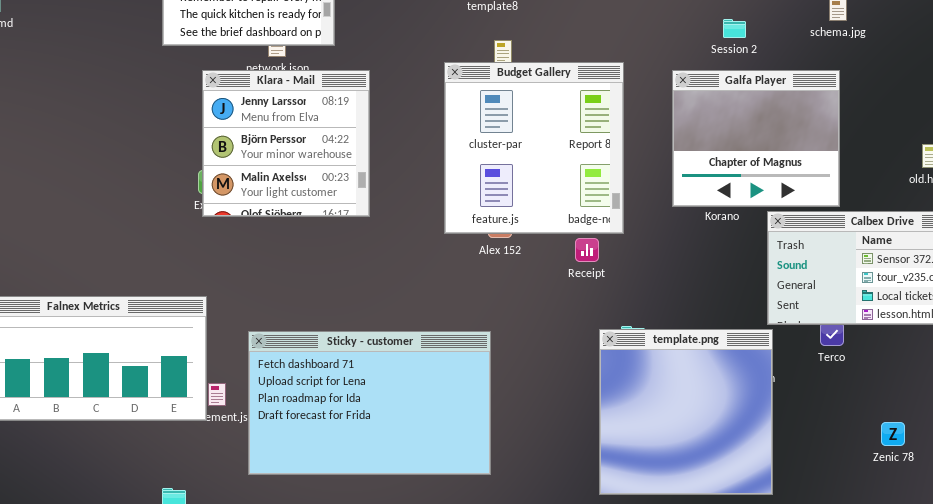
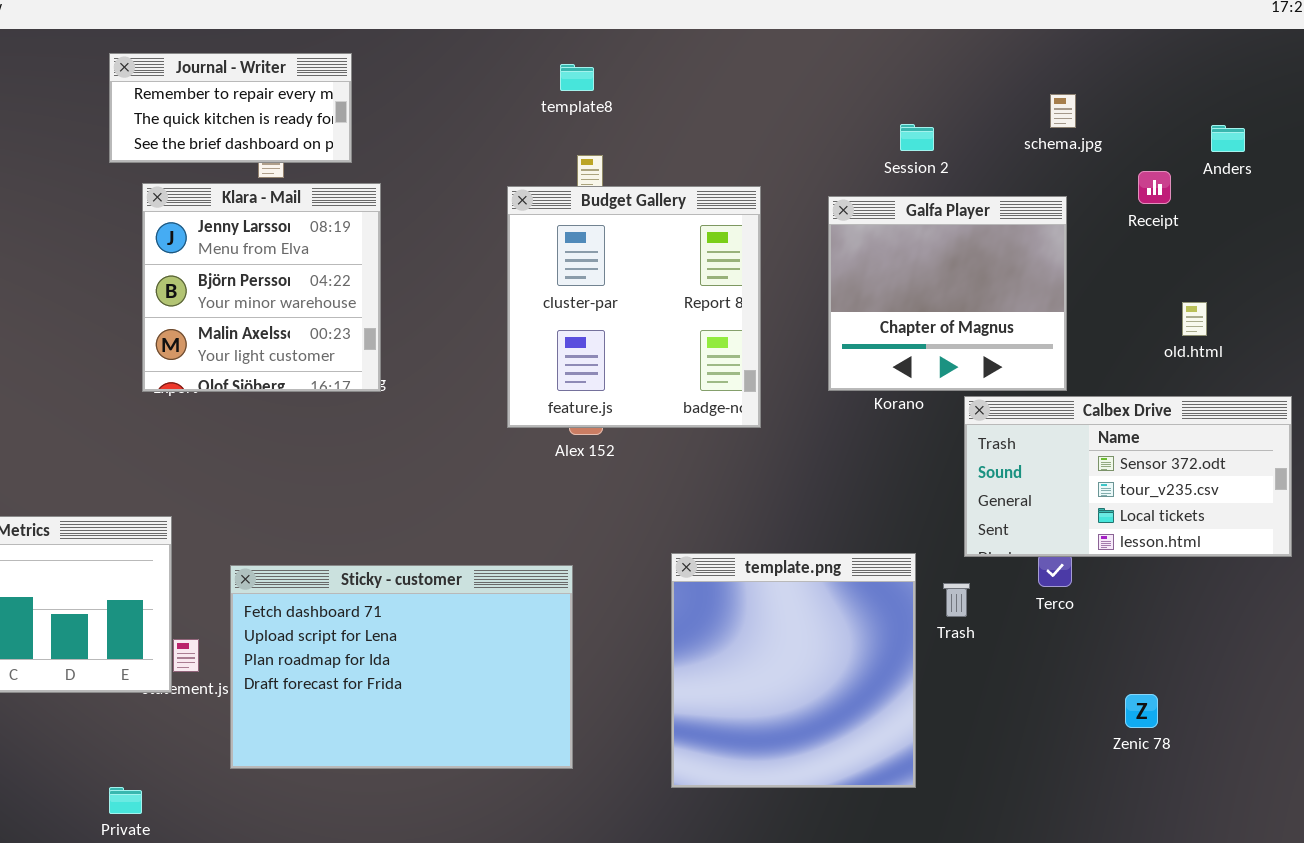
Klara - Mail: [202,70,370,217] -> [142,183,381,392], moved
Receipt: [575,238,599,262] -> [1138,171,1171,204], moved
template.png: [599,329,773,495] -> [671,553,916,788], moved

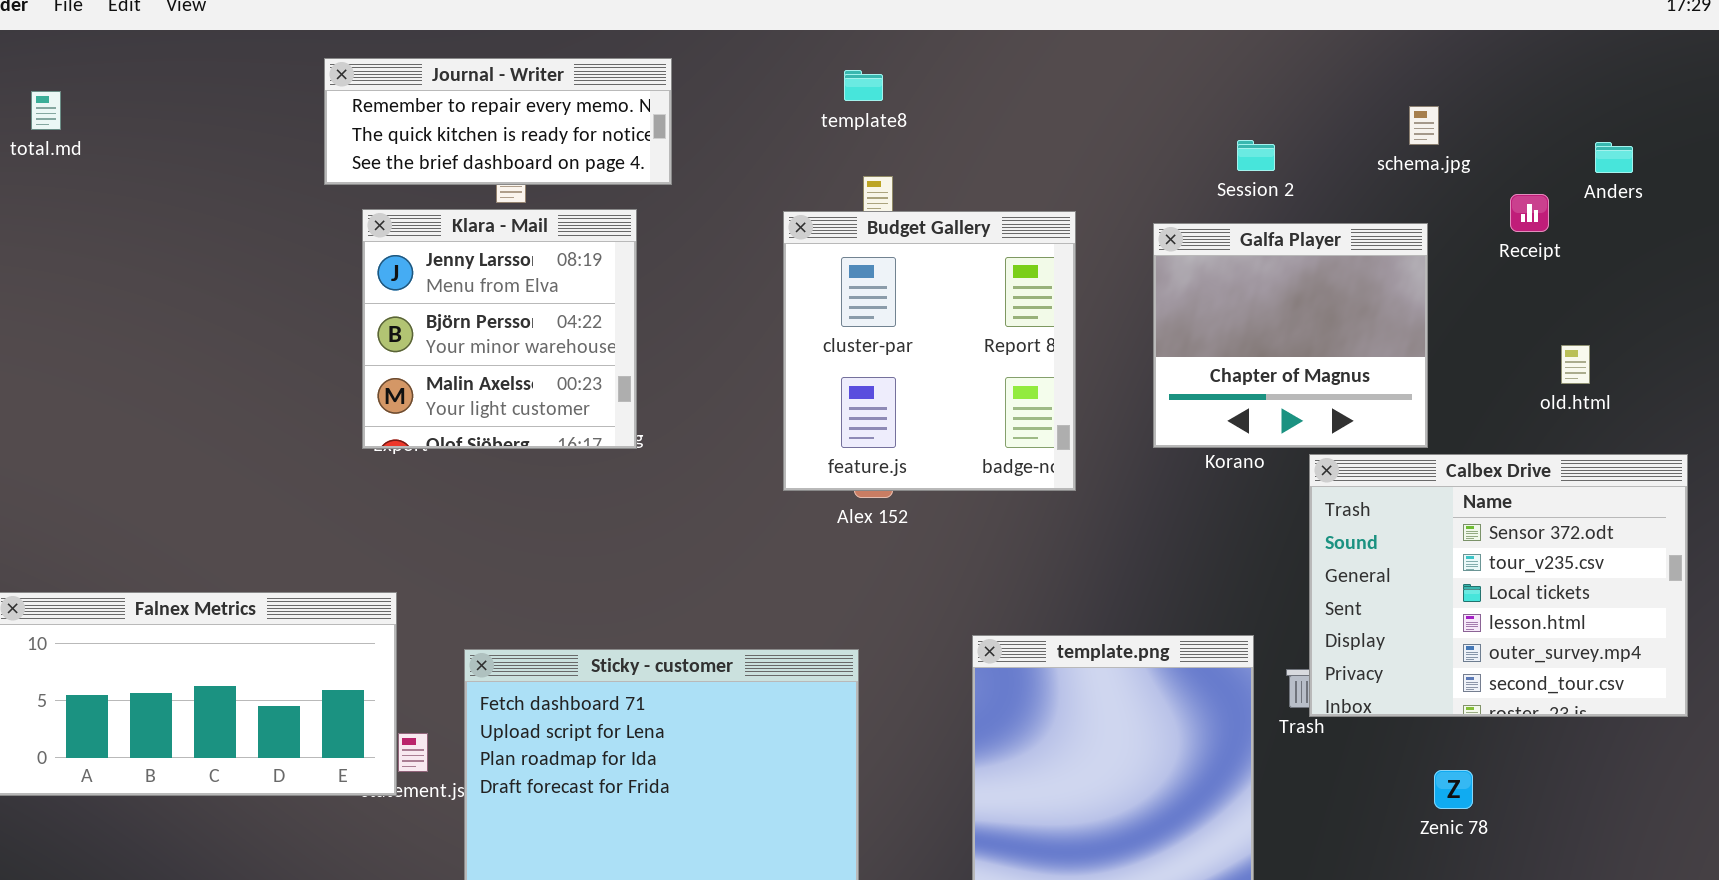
Journal - Writer: [109,53,352,163] -> [324,58,672,185], resized
Calbex Drive: [964,396,1292,557] -> [1309,454,1688,717], resized
Zenic 78: [1125,694,1158,728] -> [1434,770,1473,809], moved

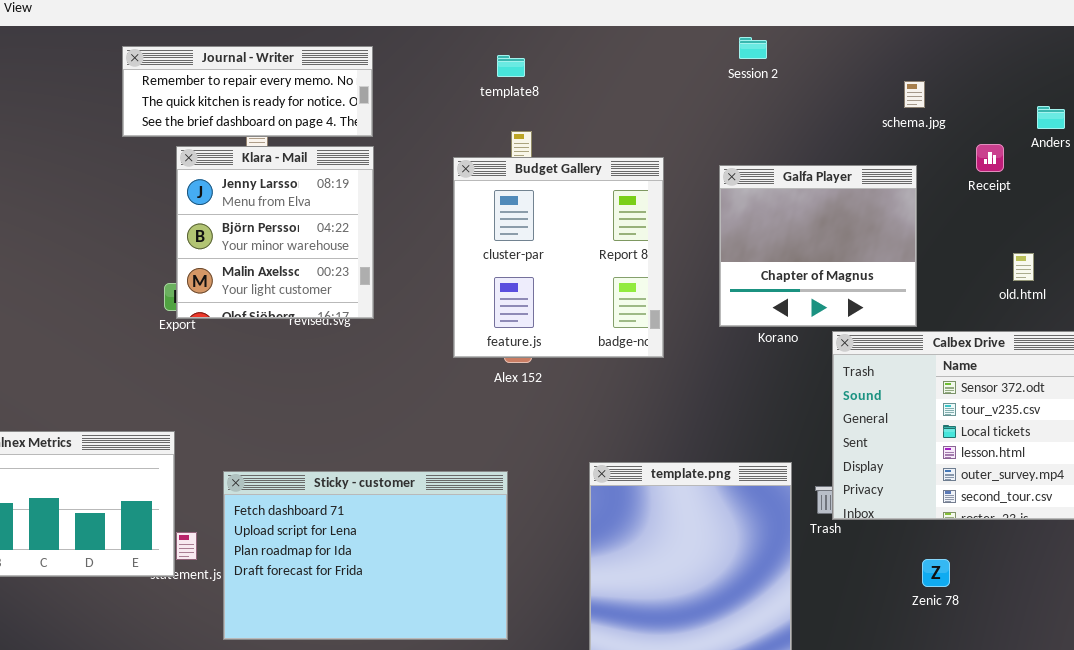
Session 2: [1237,140,1275,171] -> [739,37,767,59], moved
Klara - Mail: [362,209,637,449] -> [176,146,374,319], moved

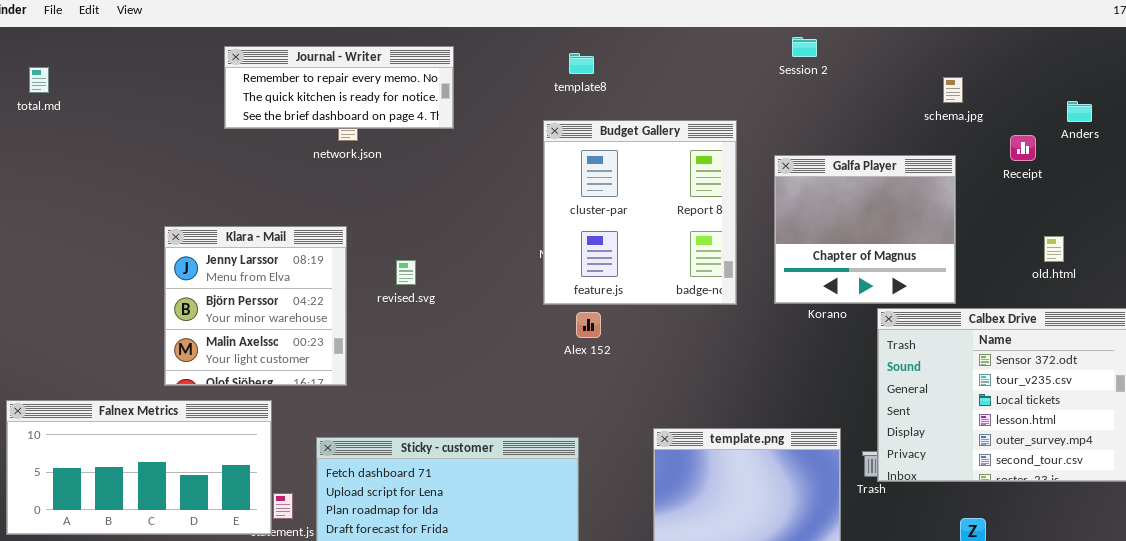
Klara - Mail: [176,146,374,319] -> [164,226,347,386], moved
Budget Gallery: [453,157,664,358] -> [543,120,737,305], moved

